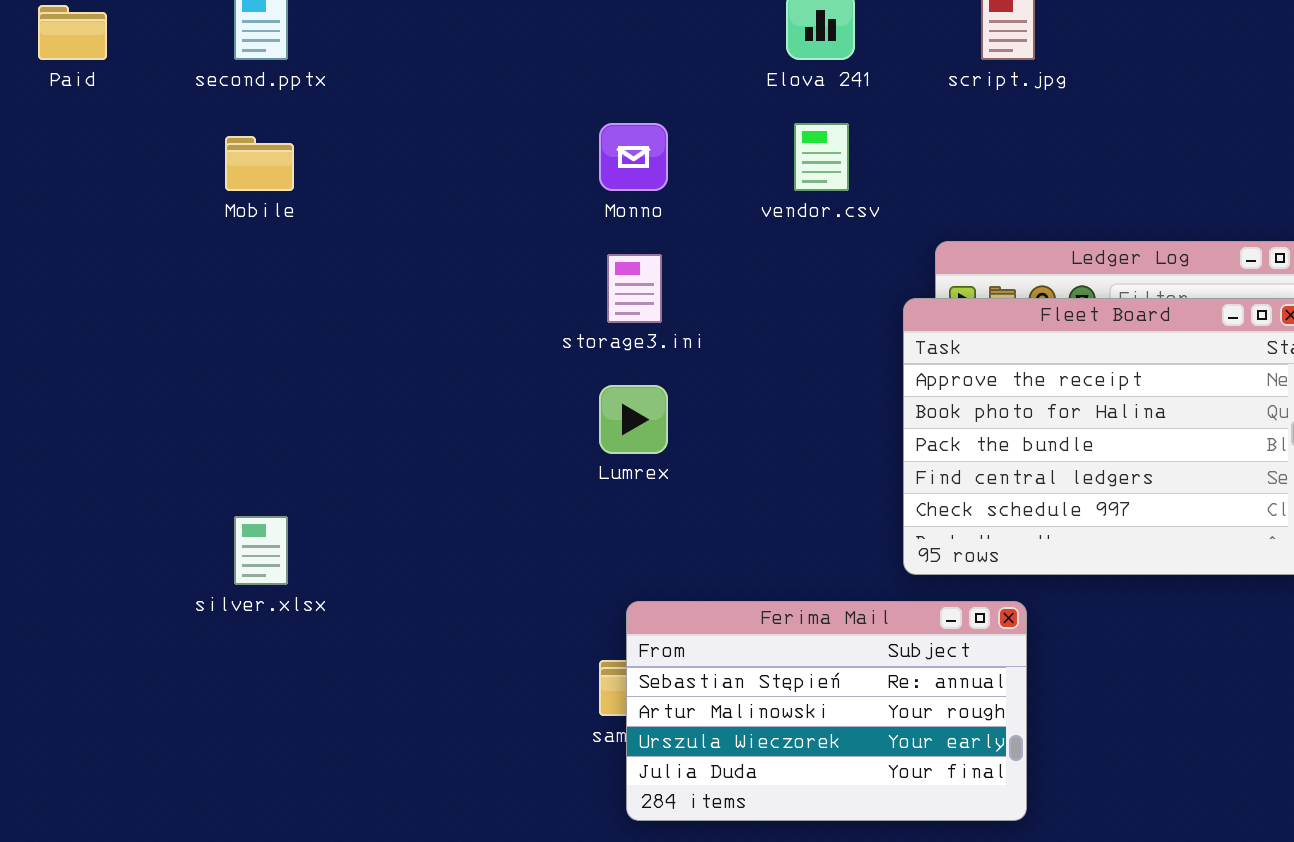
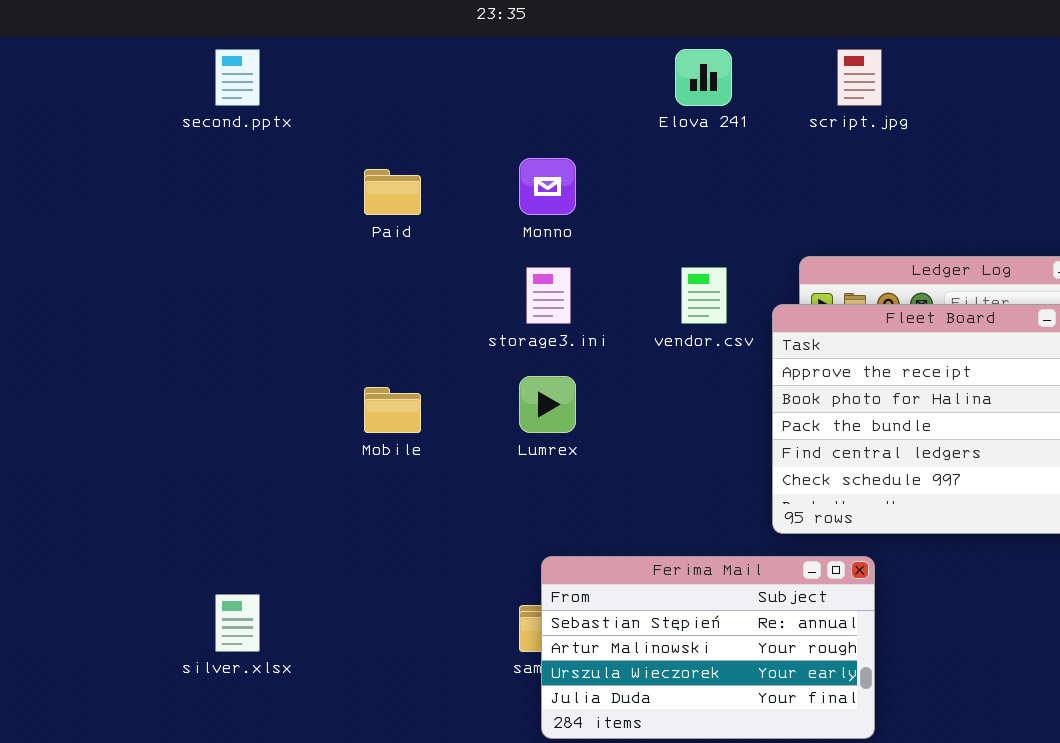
Paid: [38,5,107,60] -> [364,169,421,215], moved
vendor.csv: [794,123,849,191] -> [681,267,727,324], moved
Mobile: [225,136,294,191] -> [364,387,421,433], moved
silver.xlsx: [234,516,288,585] -> [215,594,260,652], moved

